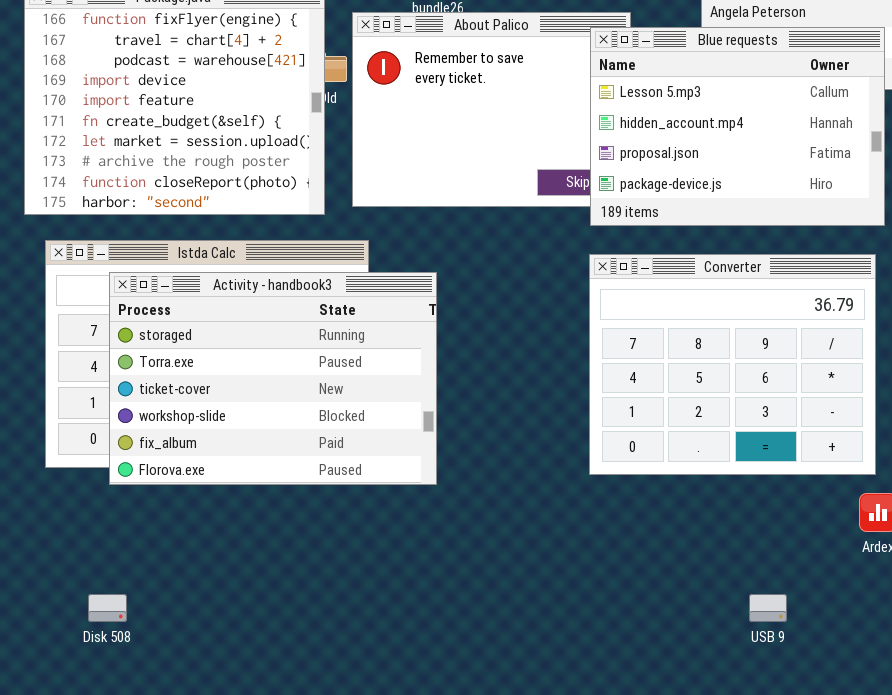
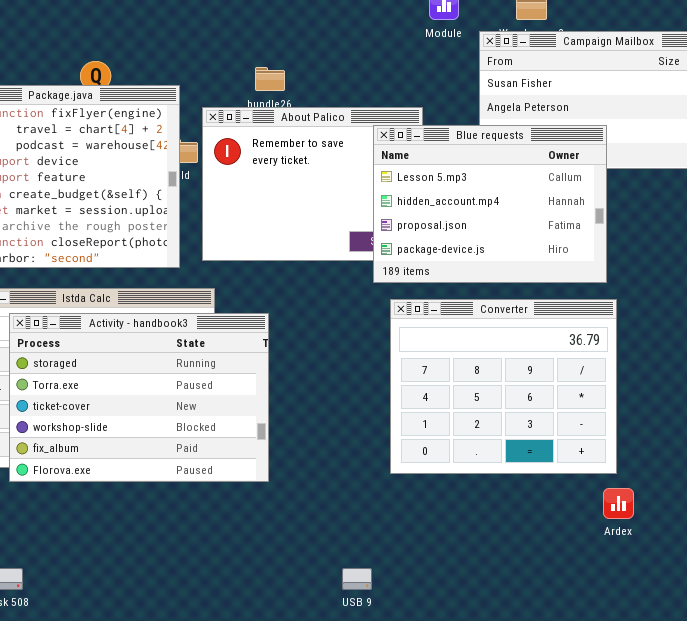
Blue requests: [590,27,885,226] -> [373,125,607,283], moved
USB 9: [749,594,787,622] -> [342,568,372,590], moved

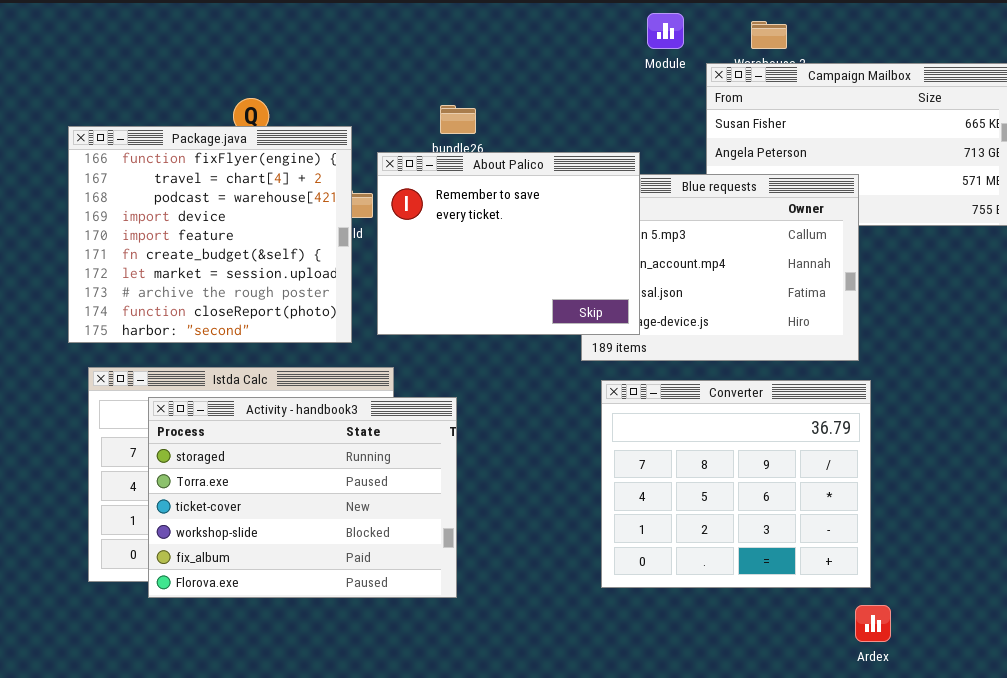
About Palico: [202,107,423,261] -> [377,152,640,335], raised

